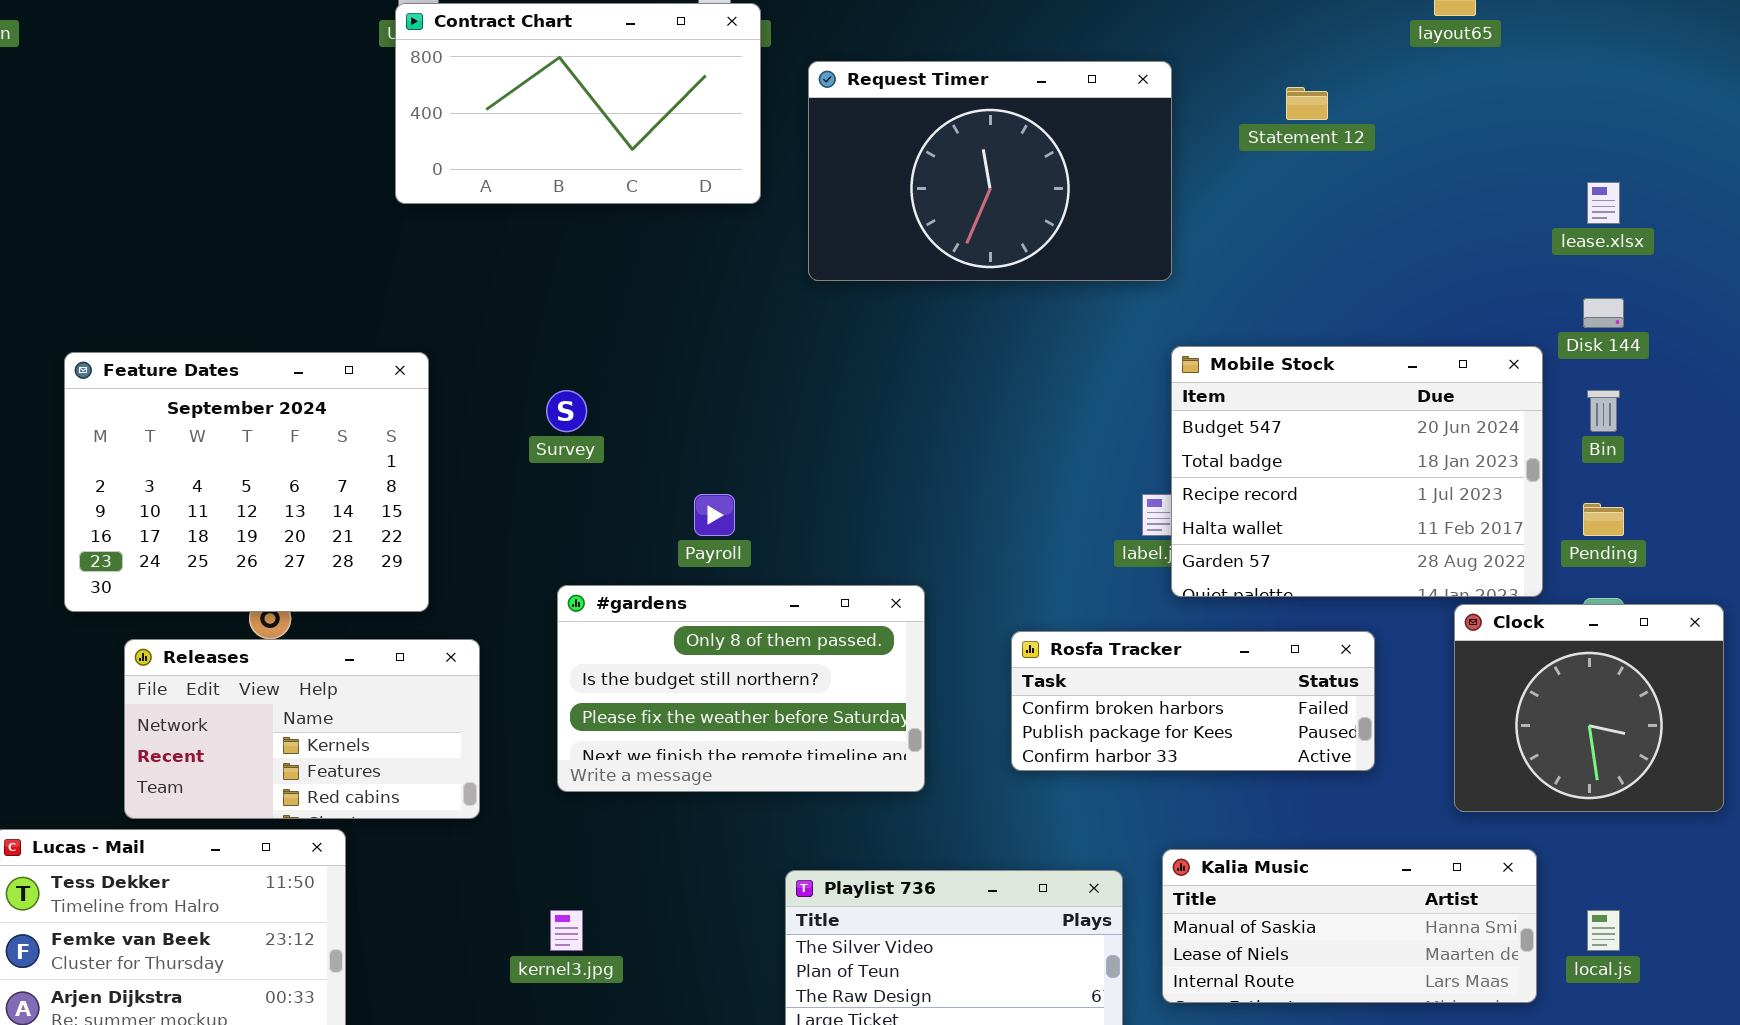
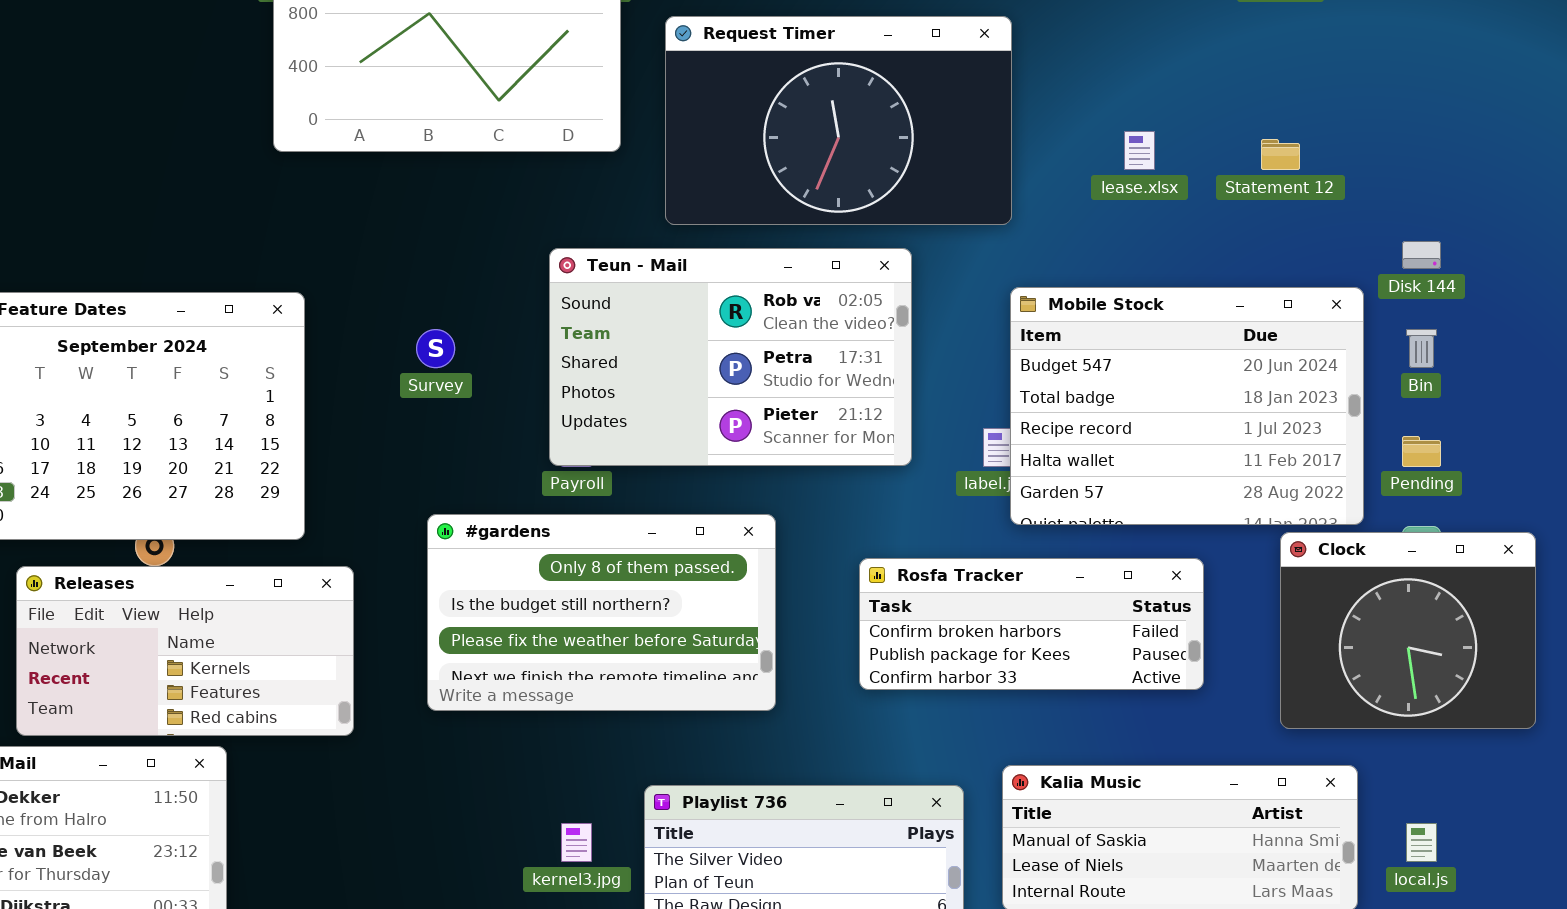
Statement 12: [1286,87,1328,120] -> [1261,139,1300,170], moved
lease.xlsx: [1587,182,1620,224] -> [1124,131,1155,170], moved
Teun - Mail: none -> [549,248,912,466], opened
kernel3.jpg: [550,910,583,951] -> [561,823,592,862], moved

